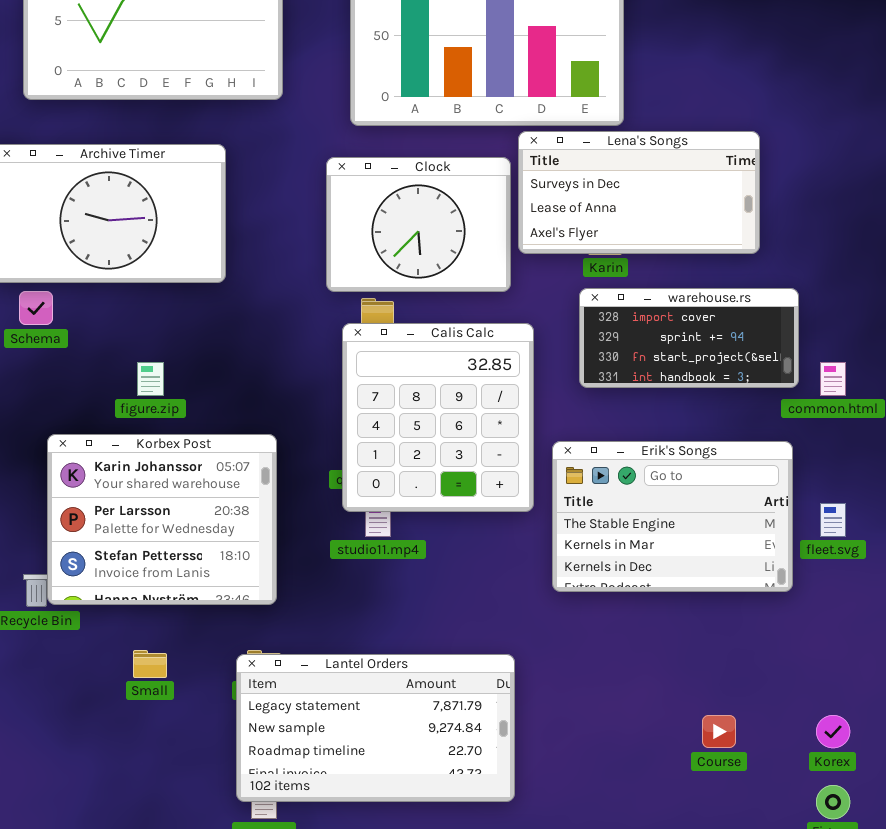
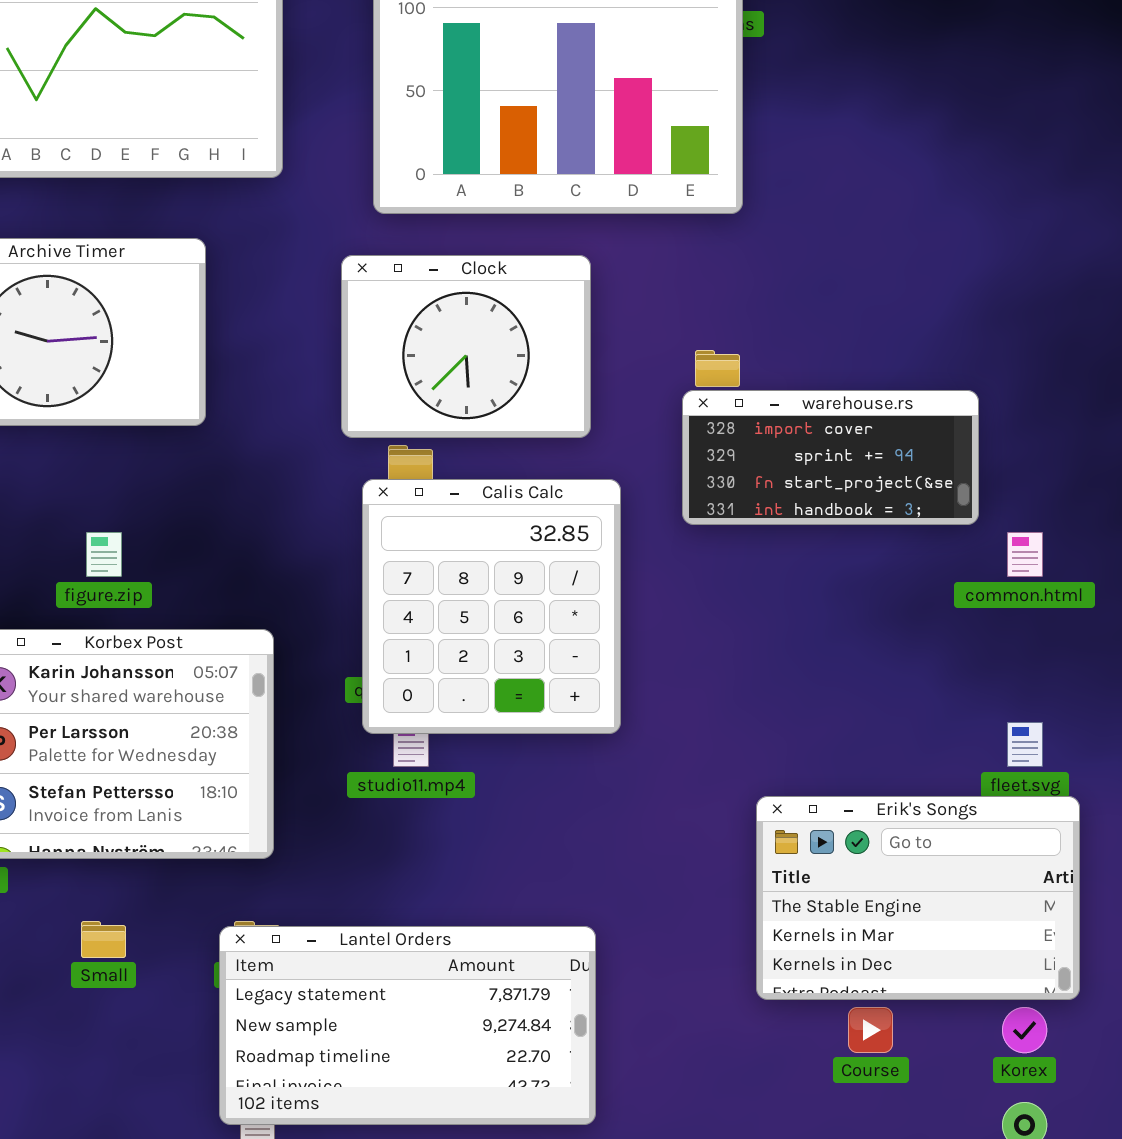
Lena's Songs: [518,131,760,254] -> none, closed
warehouse.rs: [579,288,799,388] -> [682,390,979,525], moved
Erik's Songs: [552,441,793,592] -> [756,796,1080,1000], moved

